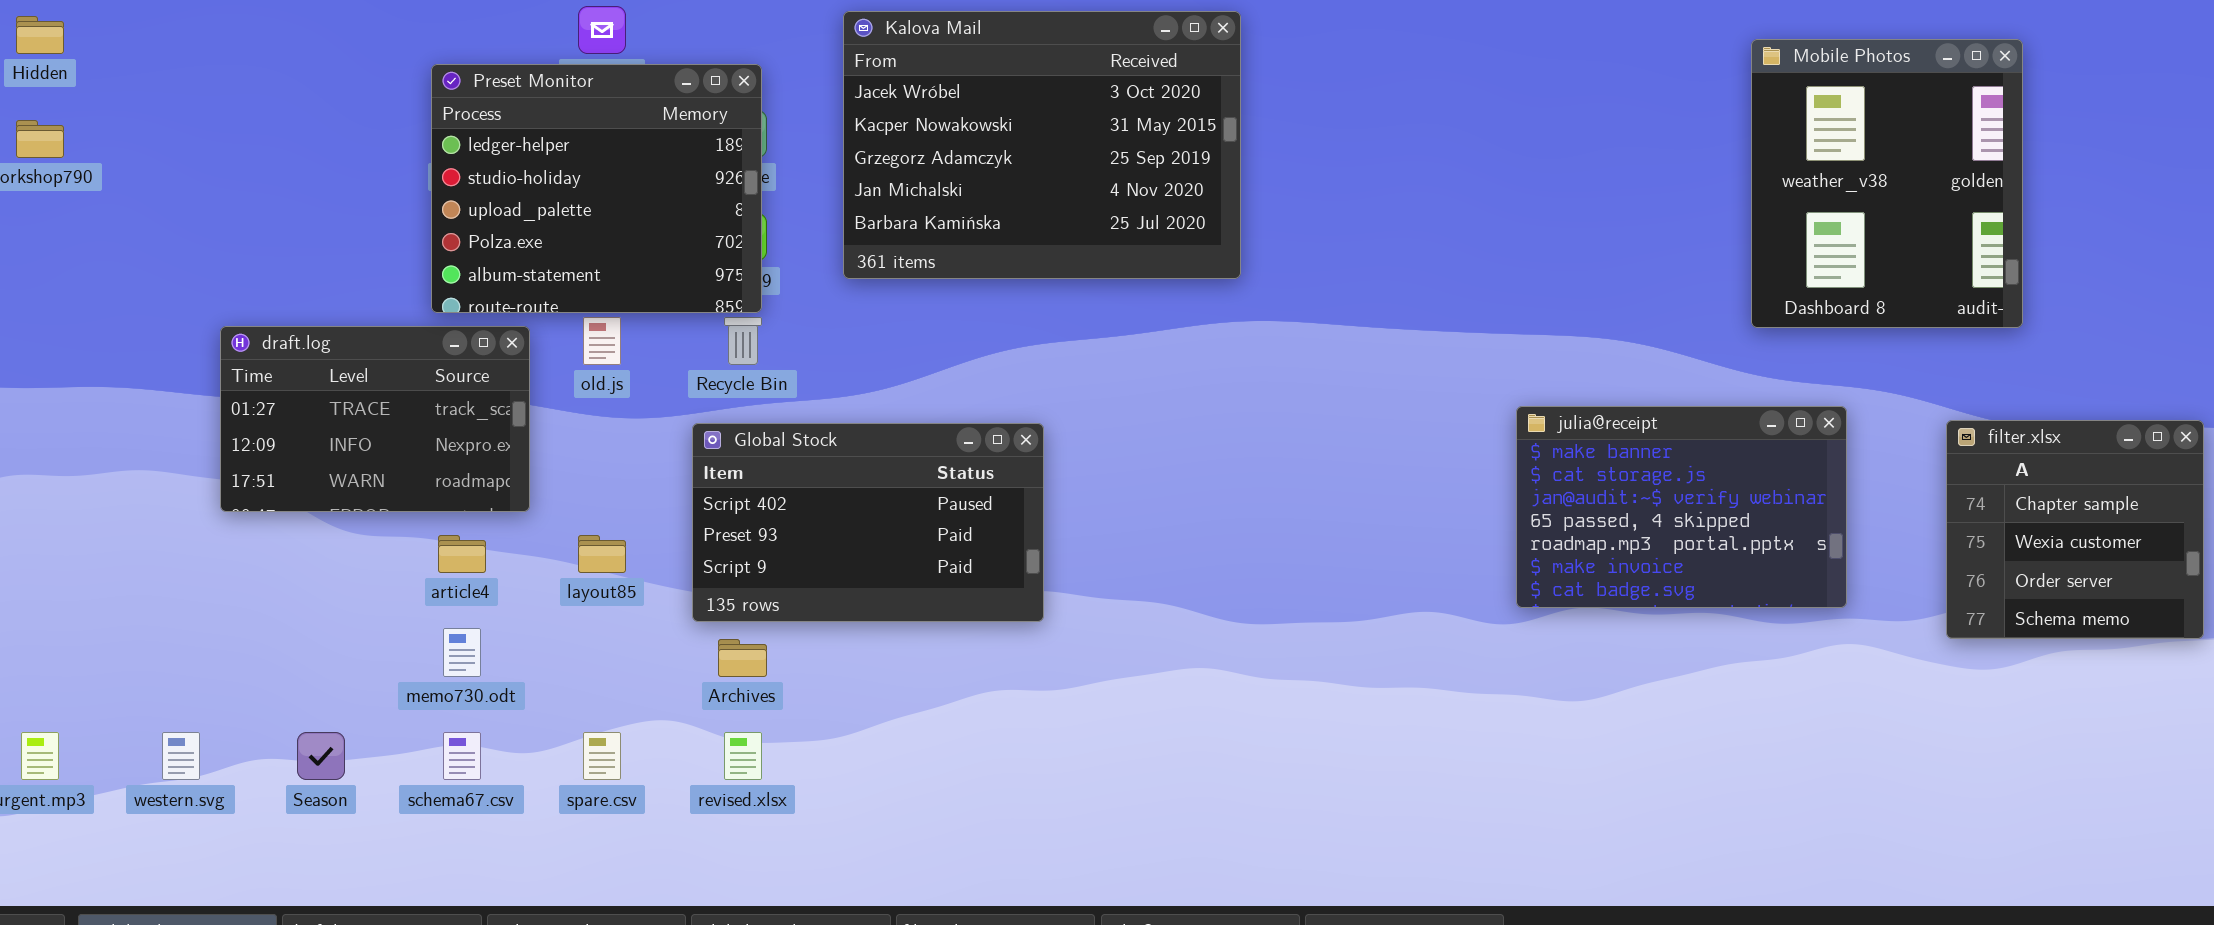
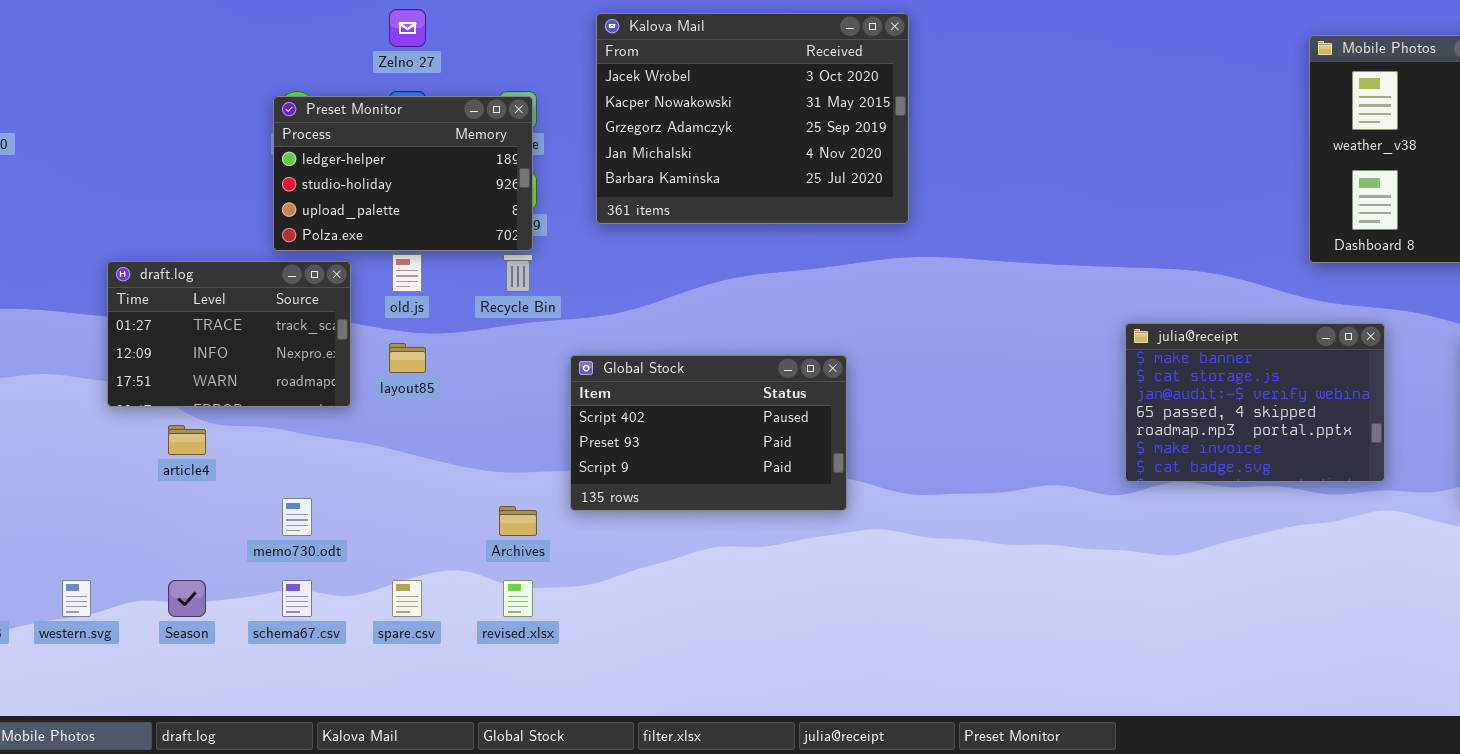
Preset Monitor: [431,64,762,313] -> [273,96,533,251], resized
Global Stock: [692,423,1044,622] -> [570,355,847,511], moved
article4: [438,535,486,573] -> [168,425,206,455], moved
layout85: [578,535,626,573] -> [389,343,426,373], moved

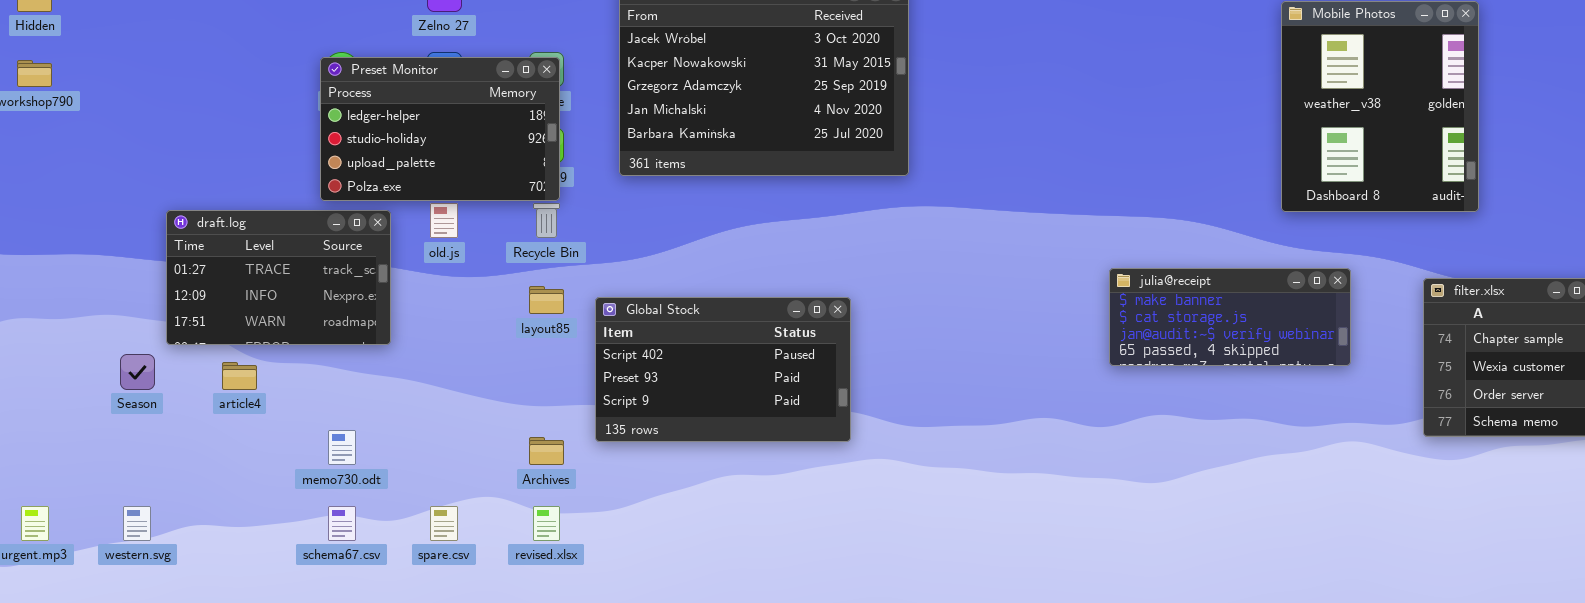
julia@receipt: [1125,323,1385,482] -> [1109,268,1351,366], resized
layout85: [389,343,426,373] -> [529,286,564,314], moved
Season: [168,580,206,617] -> [120,354,155,390], moved

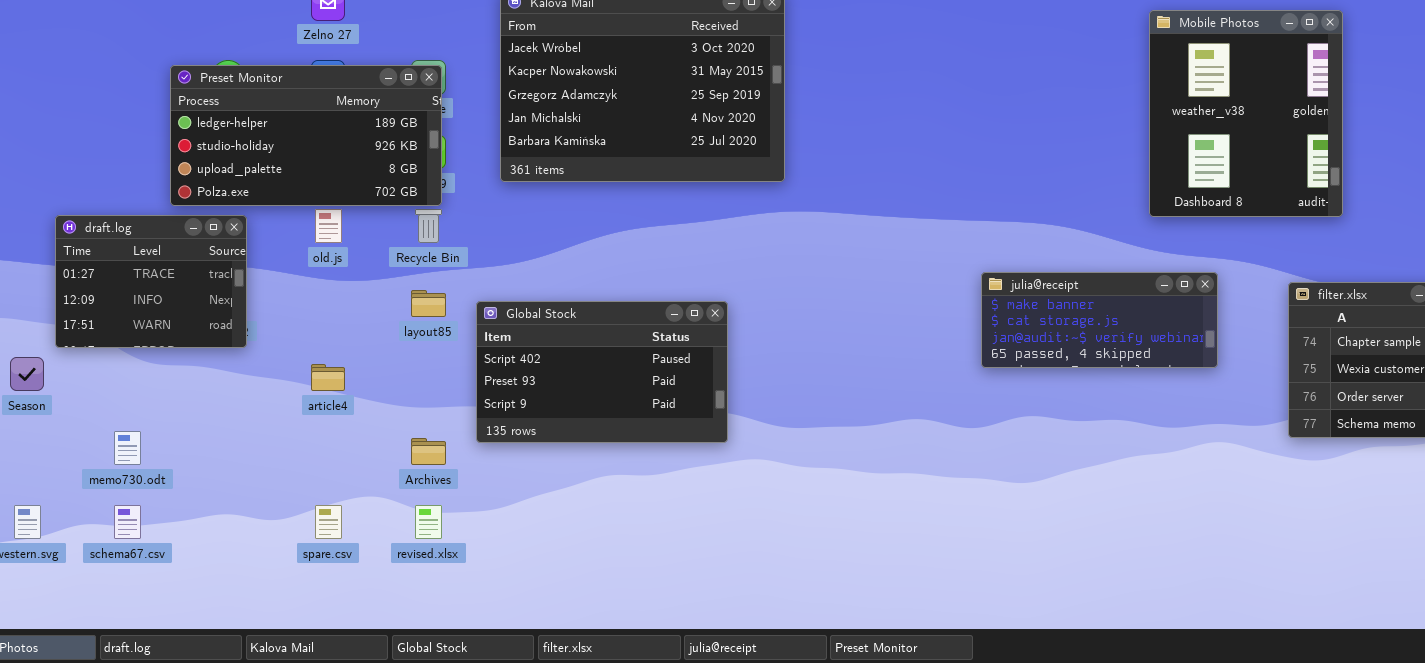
Preset Monitor: [320,57,560,201] -> [170,65,442,206], resized
draft.log: [166,210,391,345] -> [55,215,247,348], resized
article4: [222,362,257,390] -> [311,364,345,391], moved
memo730.odt: [328,430,356,465] -> [114,431,141,465], moved
schema67.csv: [328,506,356,541] -> [114,505,141,539], moved

